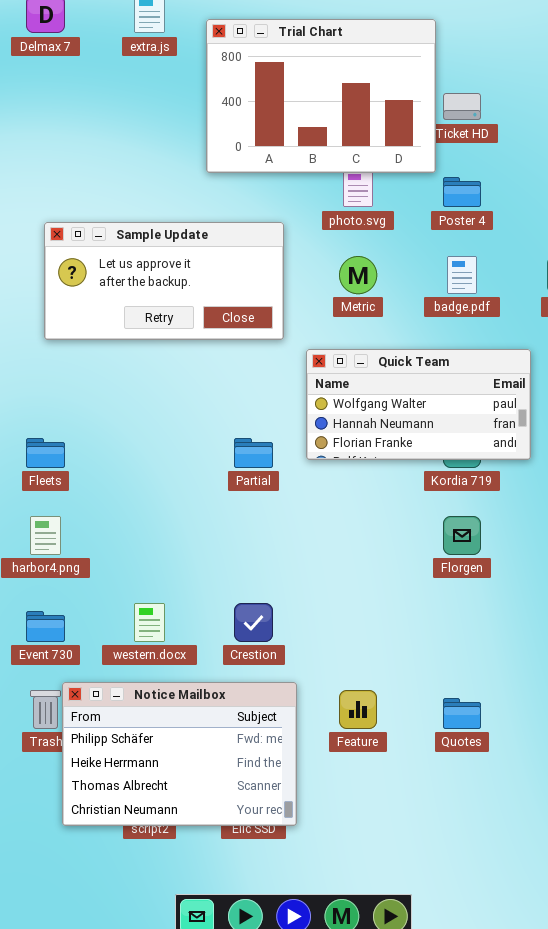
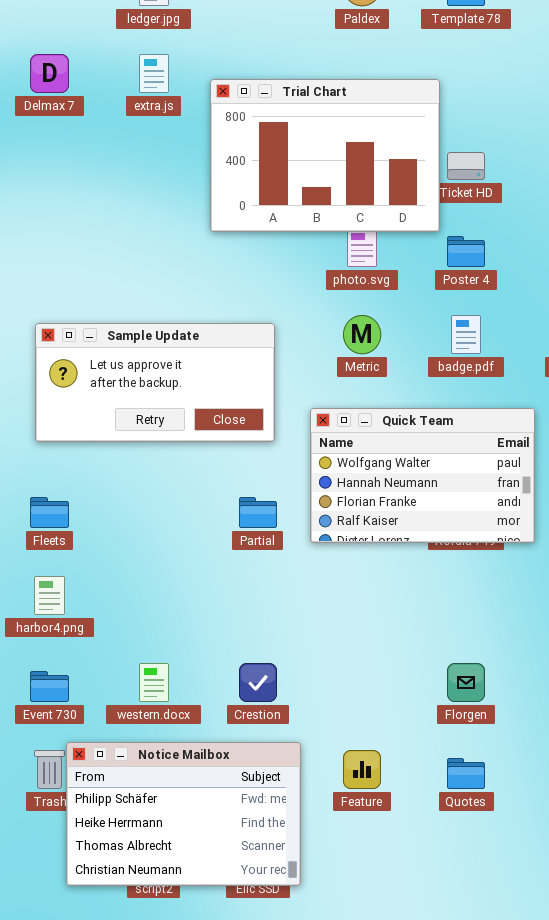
Sample Update: [44,222,284,340] -> [35,323,275,442], moved
Quick Team: [306,349,531,460] -> [310,408,535,543], resized
Florgen: [443,516,481,555] -> [447,663,485,702], moved

